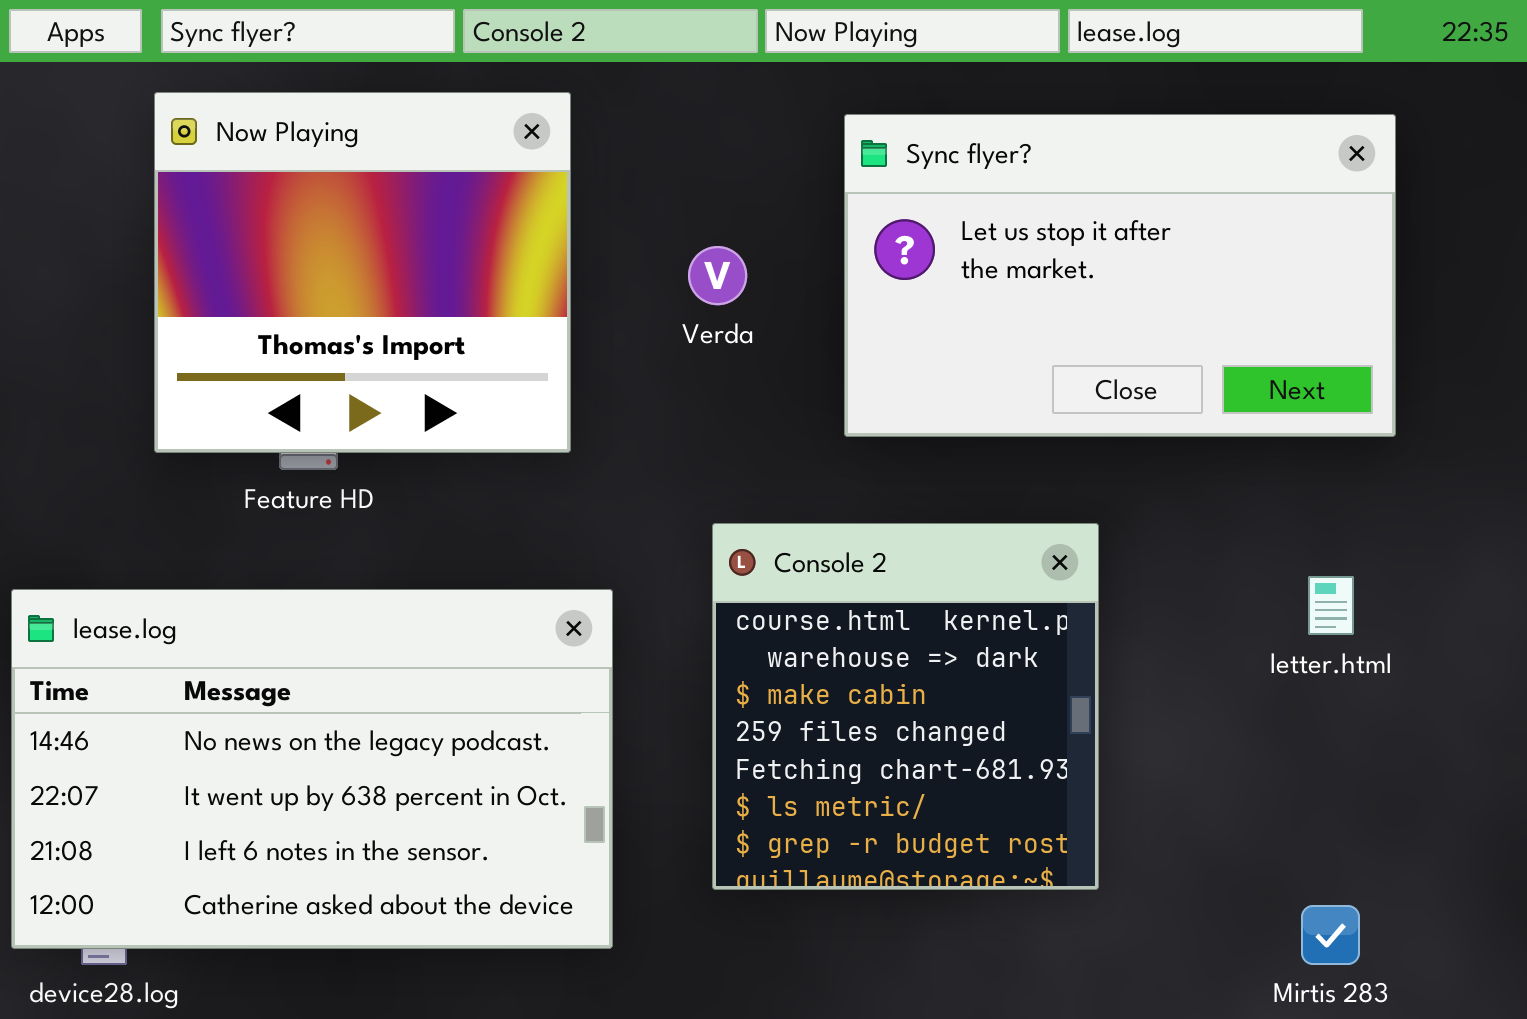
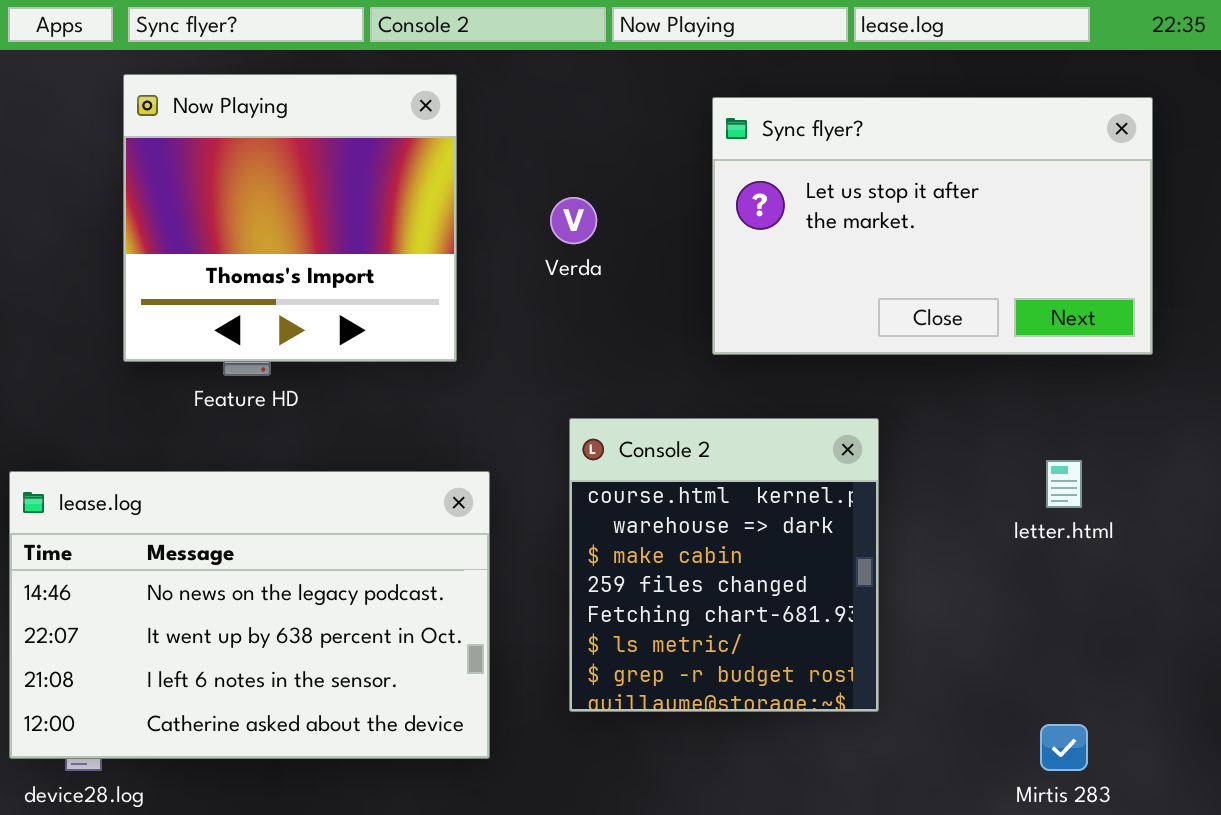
Sync flyer?: [844,114,1396,437] -> [712,97,1153,355], moved

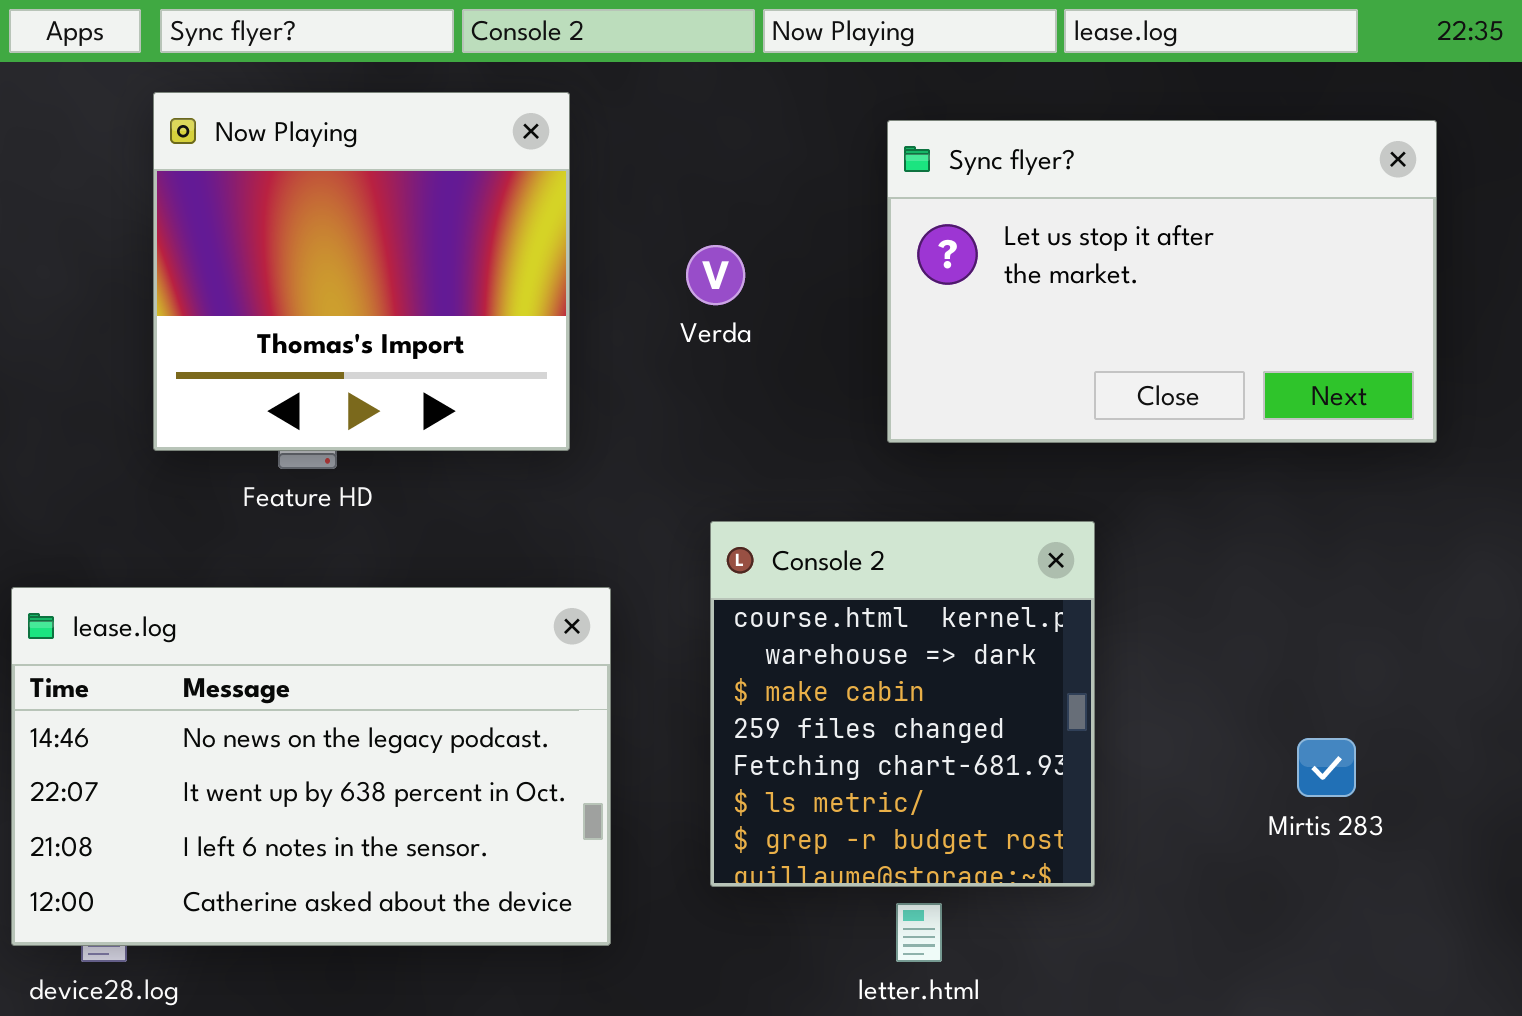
letter.html: [1046,460,1082,508] -> [896,903,942,962], moved
Mirtis 283: [1040,724,1088,771] -> [1297,738,1356,797], moved

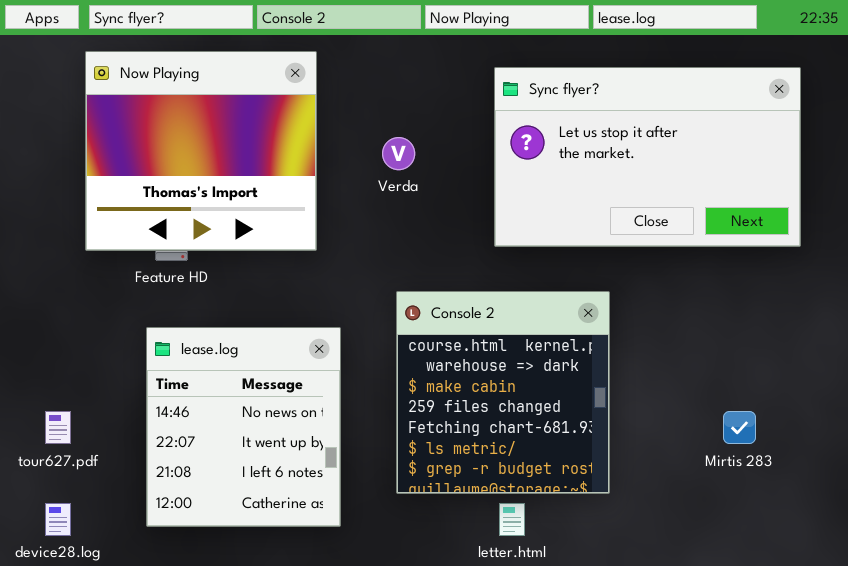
lease.log: [11,587,611,946] -> [146,327,341,527], resized

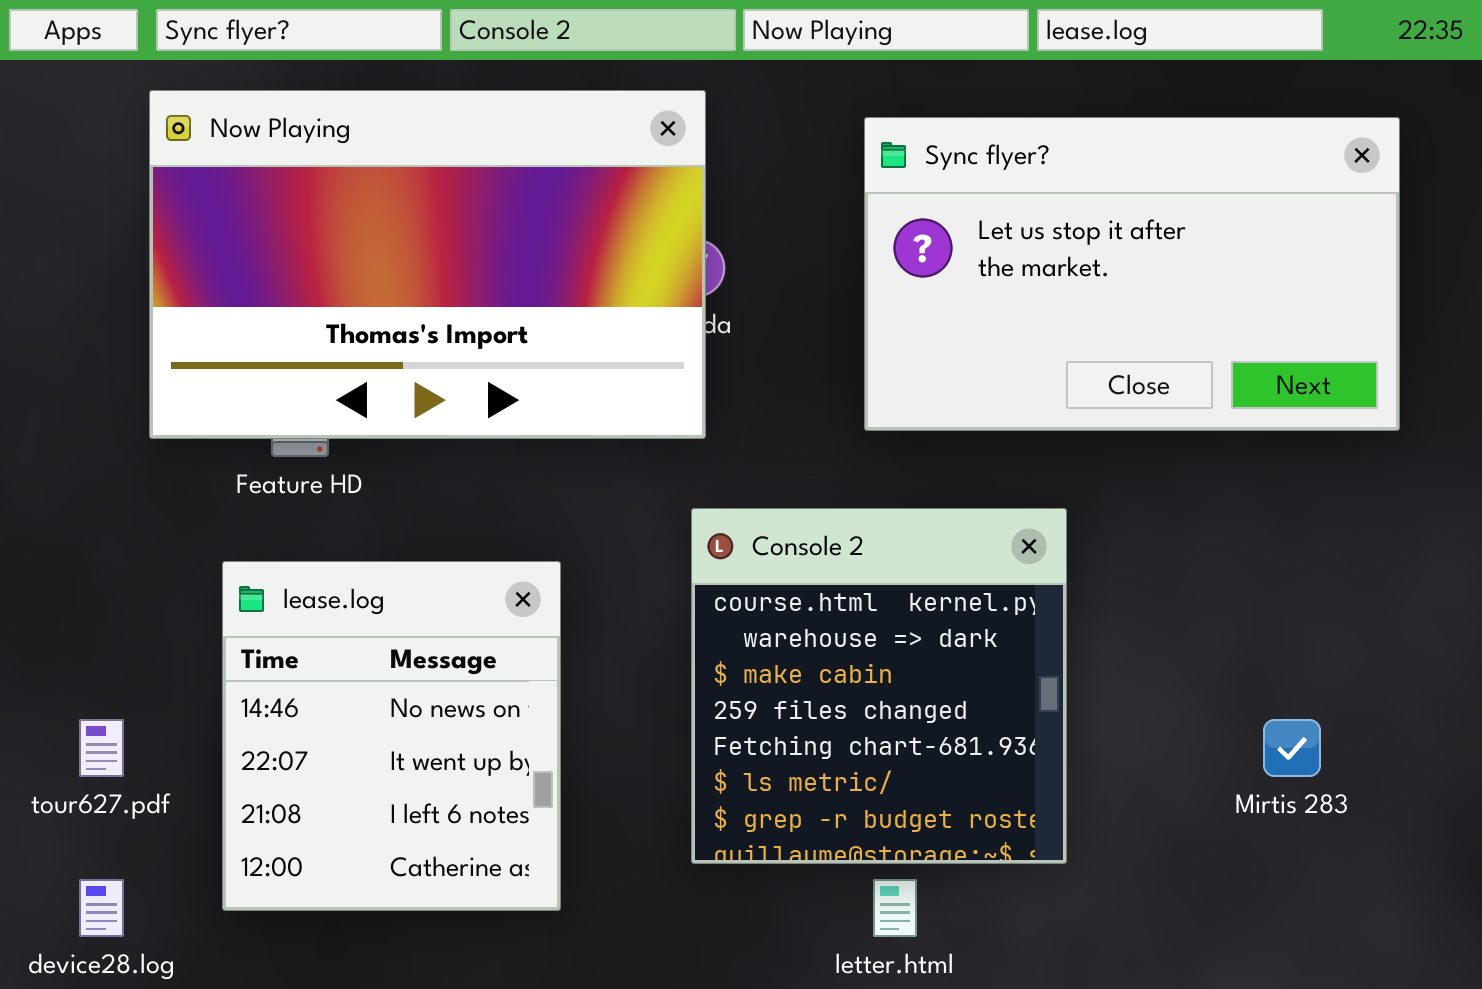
Now Playing: [85,51,317,251] -> [149,90,706,439], resized
lease.log: [146,327,341,527] -> [222,561,561,911], moved

